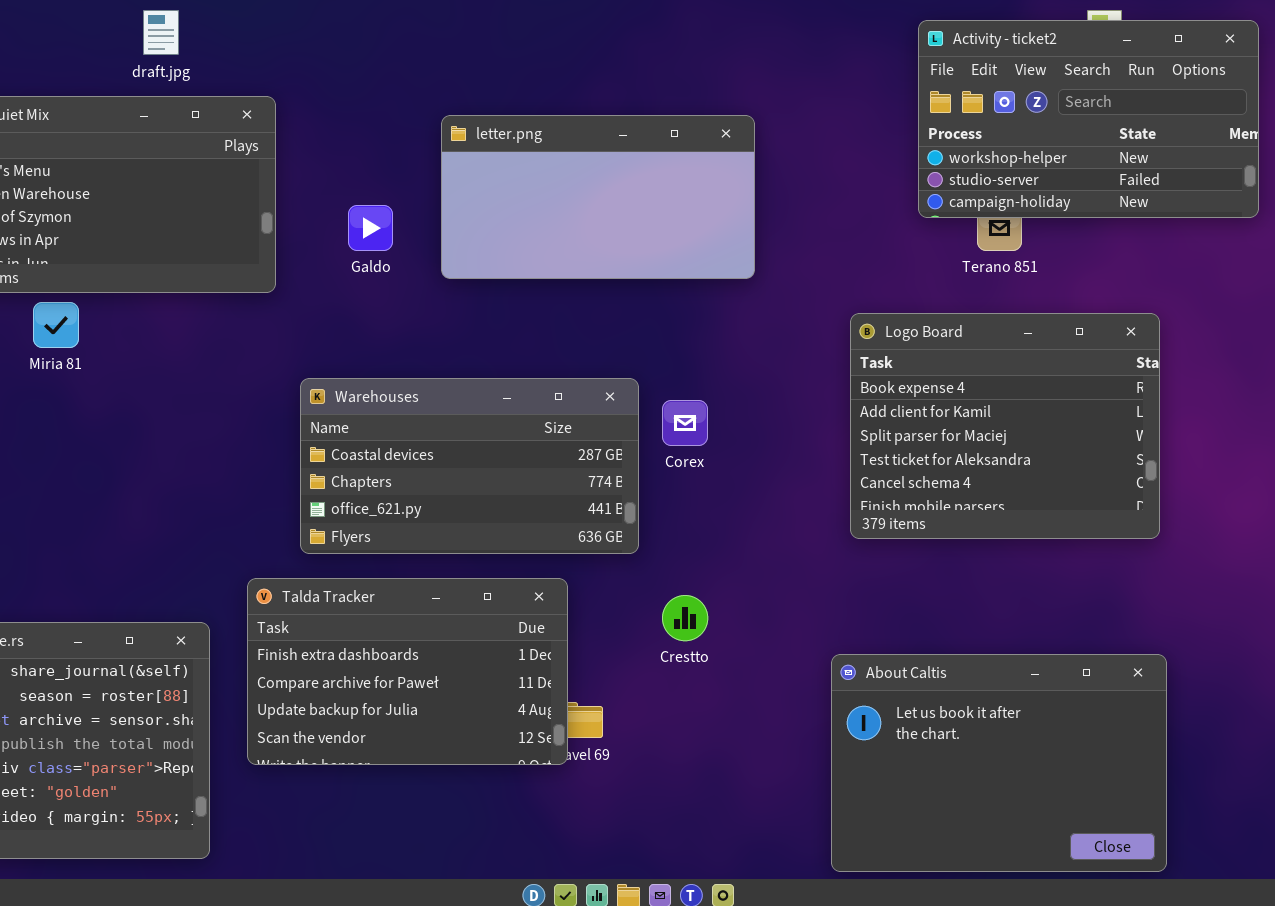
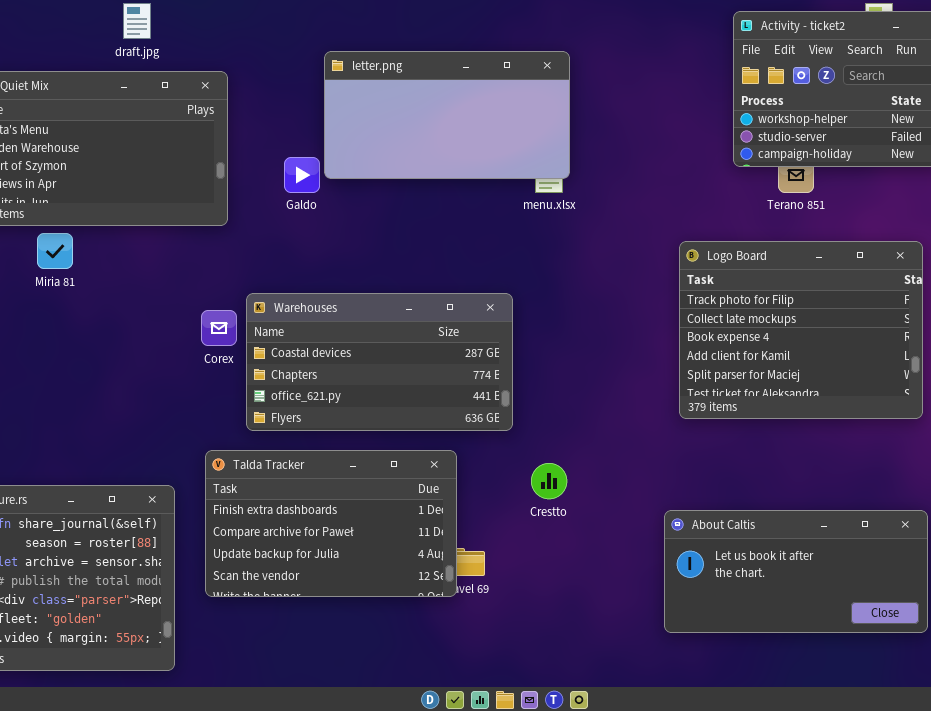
letter.png: [441,115,755,279] -> [324,51,570,179], moved
Logo Board: [850,313,1160,539] -> [679,241,923,419], scrolled up 2 rows
Corex: [662,400,708,446] -> [201,310,237,346], moved
About Caltis: [831,654,1167,872] -> [664,510,928,633], resized

